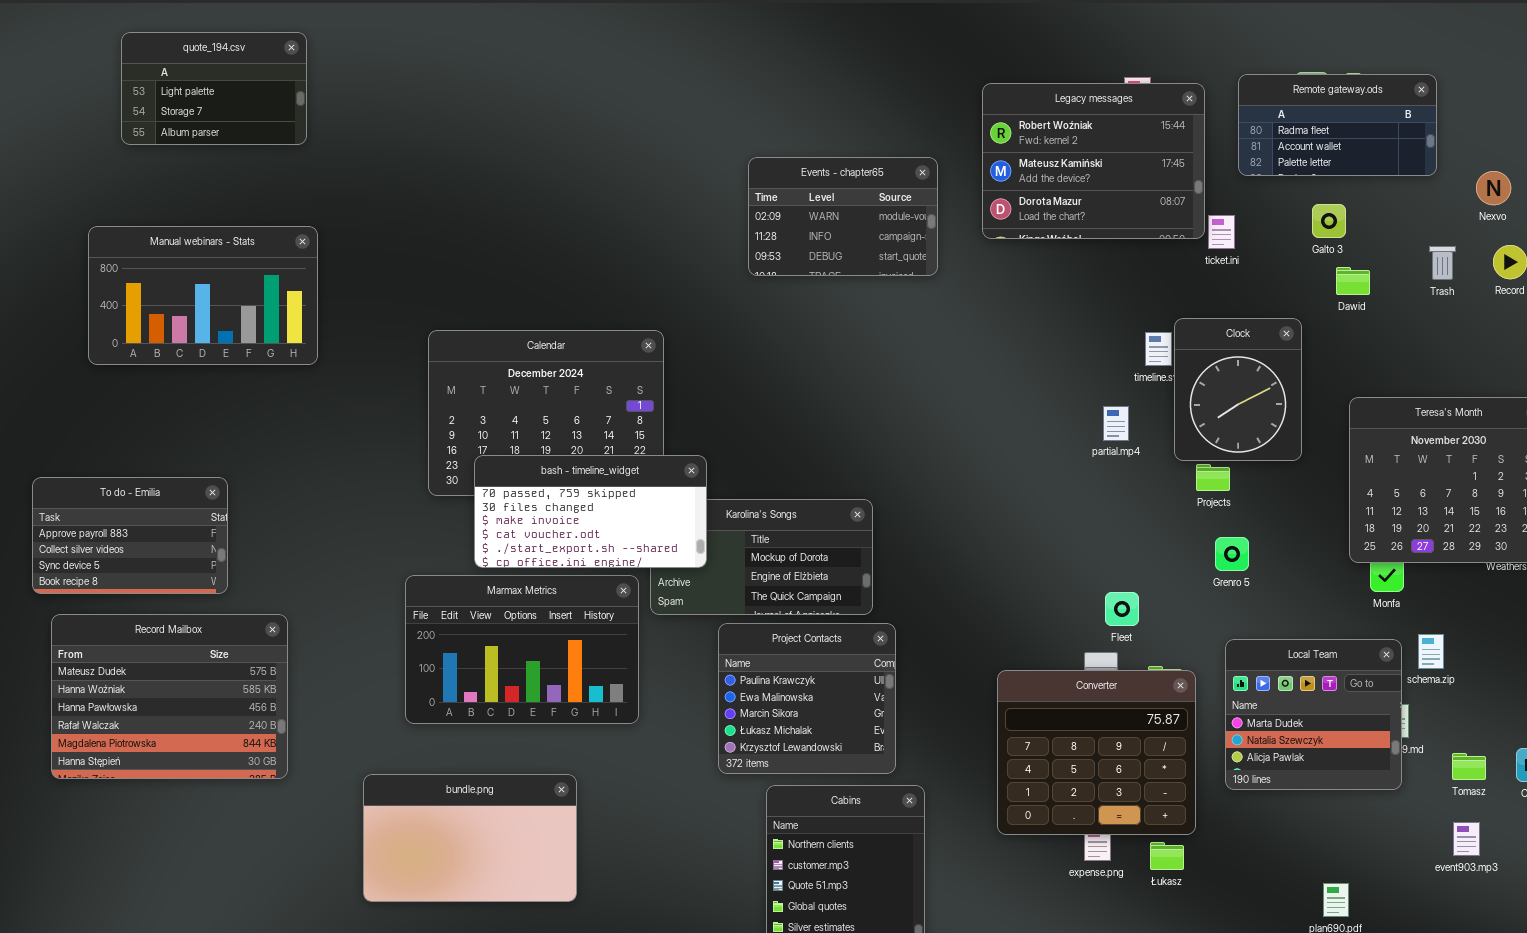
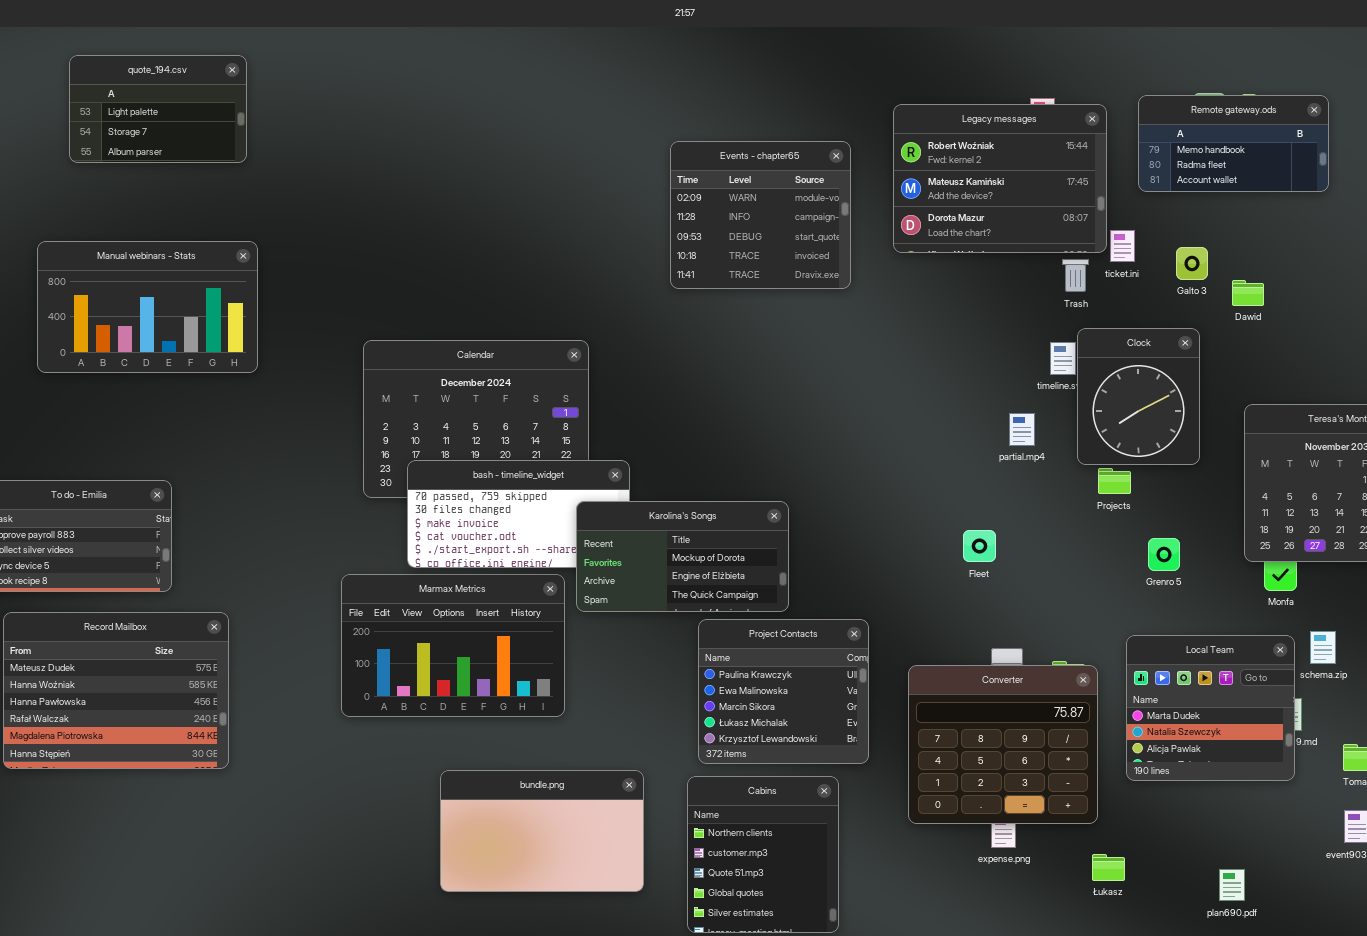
Remote gateway.ods: [1238,74,1437,176] -> [1138,95,1329,192], scrolled up 1 row
Events - chapter65: [748,157,938,276] -> [670,141,851,289], resized
Galto 3: [1312,204,1346,238] -> [1176,247,1208,280], moved
Trash: [1429,246,1456,280] -> [1062,259,1089,292], moved
Karolina's Songs: [650,499,873,615] -> [576,501,789,612], raised
Grenro 5: [1215,537,1249,571] -> [1148,538,1180,571], moved
Fleet: [1105,592,1139,626] -> [963,530,996,562], moved
Project Contacts: [718,623,896,774] -> [698,619,869,764], moved
bundle.png: [363,774,577,902] -> [440,770,644,892], moved
Łukasz: [1150,842,1184,870] -> [1092,854,1125,881], moved

